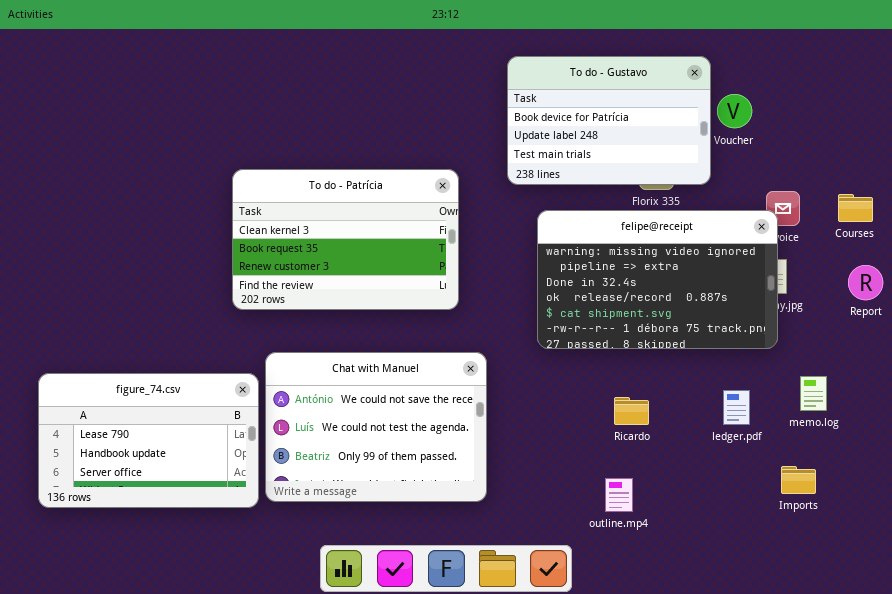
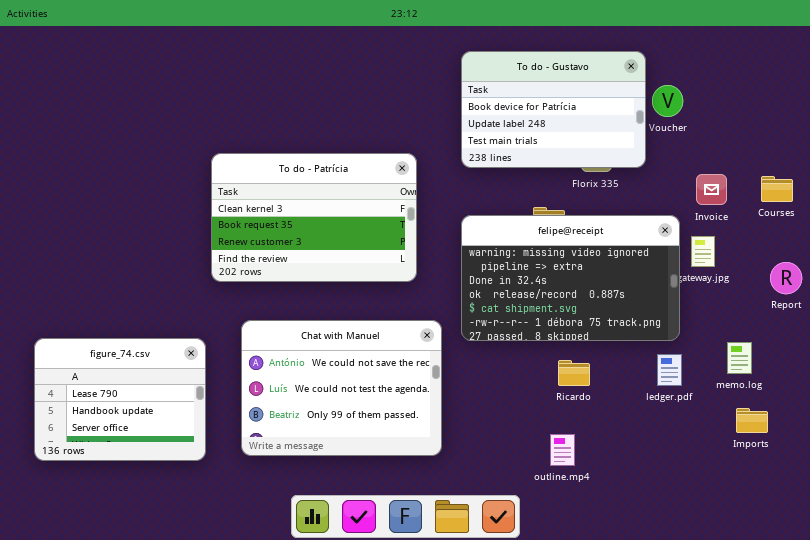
felipe@receipt: [537,210,778,349] -> [461,215,680,341], moved
Report: [848,265,883,300] -> [770,262,802,294], moved
figure_74.csv: [38,373,259,508] -> [34,338,206,461], resized
Imports: [781,466,816,494] -> [736,408,768,433], moved

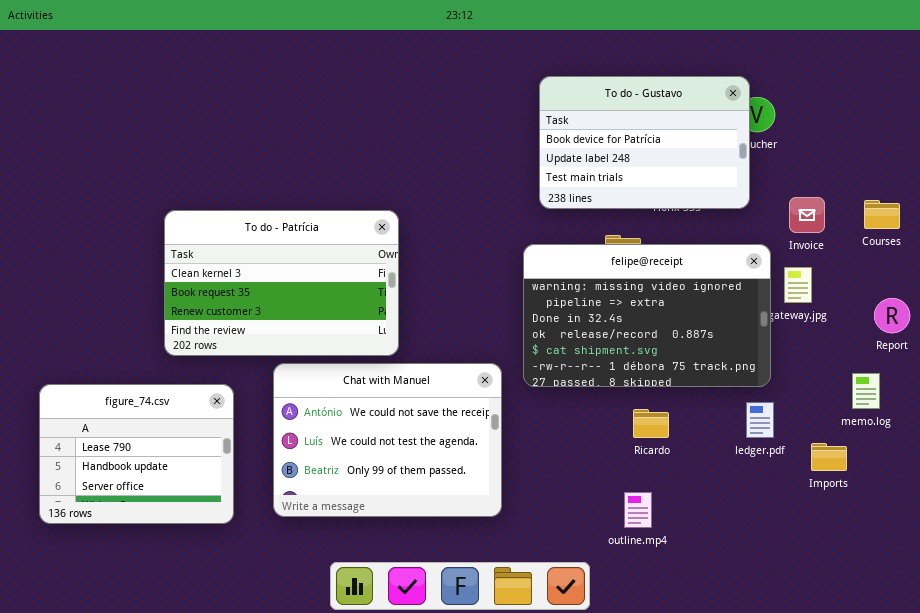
To do - Gustavo: [461,51,646,168] -> [539,76,750,209], moved
To do - Patrícia: [211,153,417,282] -> [164,210,399,356], moved
memo.log: [727,342,752,374] -> [852,373,880,409], moved
Imports: [736,408,768,433] -> [811,443,847,471], moved

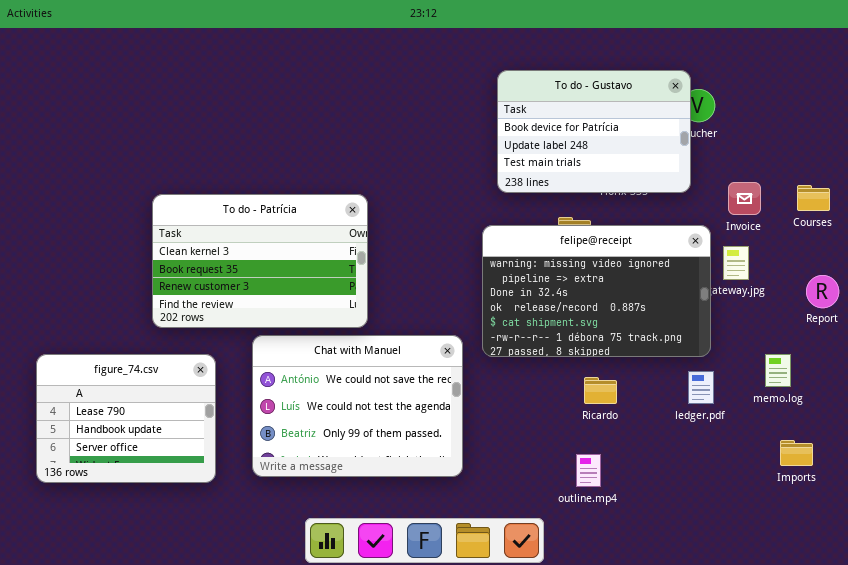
memo.log: [852,373,880,409] -> [765,354,791,387], moved
Imports: [811,443,847,471] -> [780,440,813,466], moved

